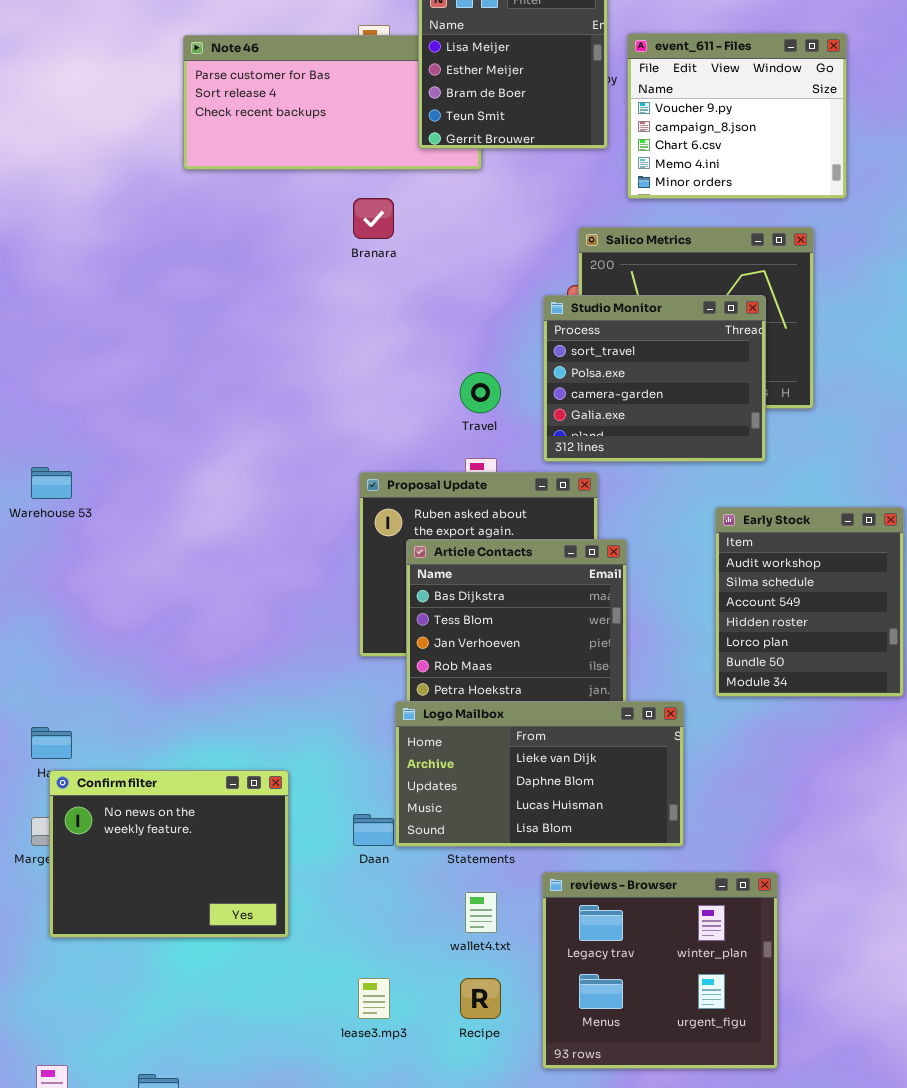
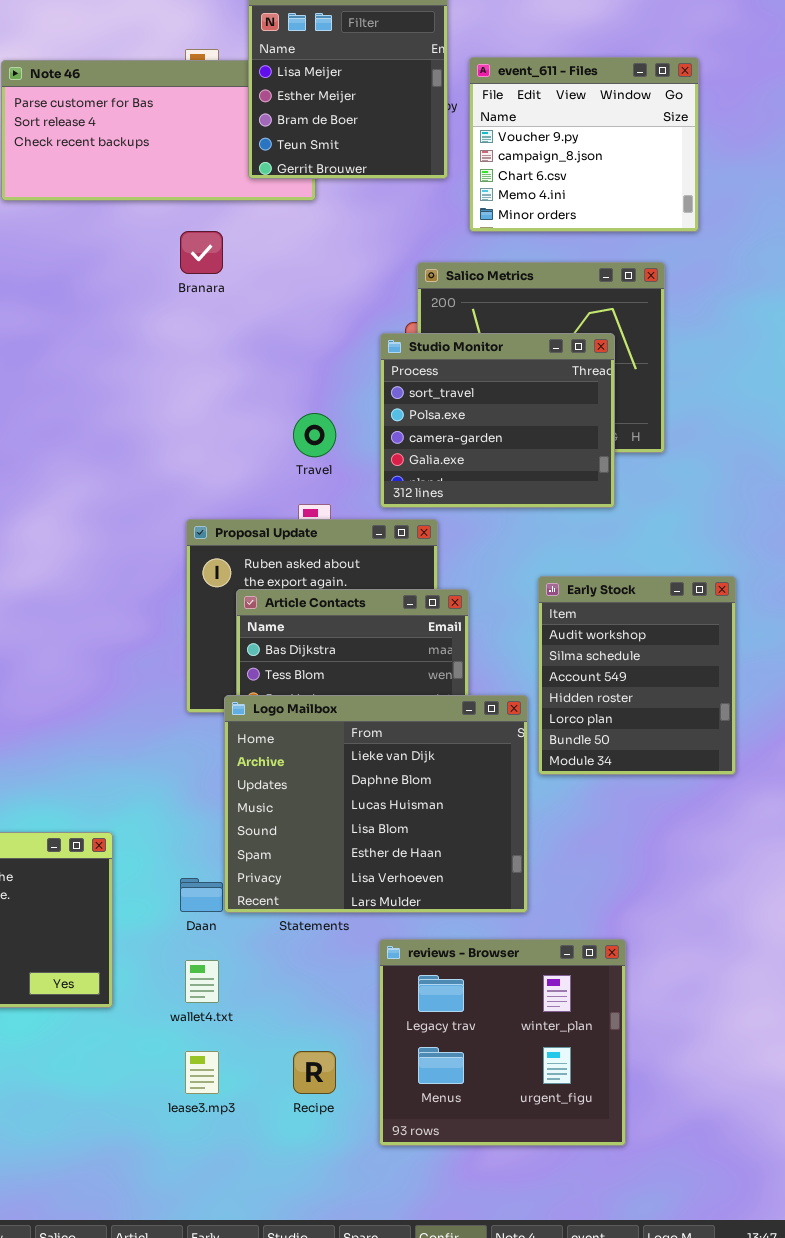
Early Stock: [715,507,904,697] -> [538,576,736,775], moved
Logo Mailbox: [395,701,684,847] -> [224,695,528,913], resized
wallet4.txt: [465,892,497,933] -> [185,960,219,1003], moved

